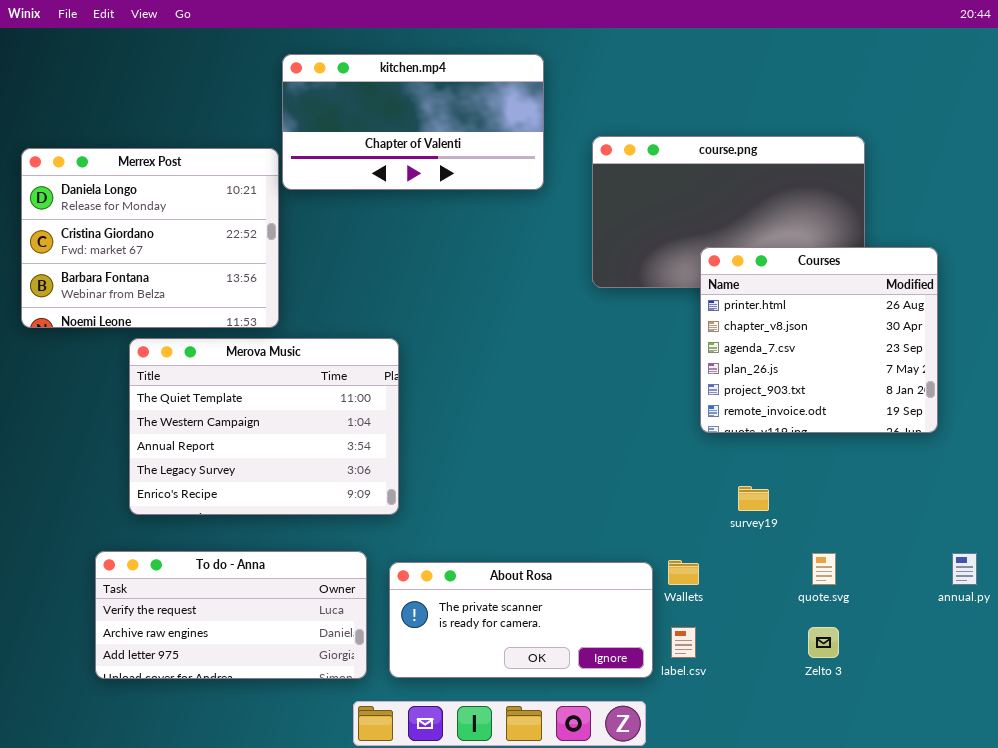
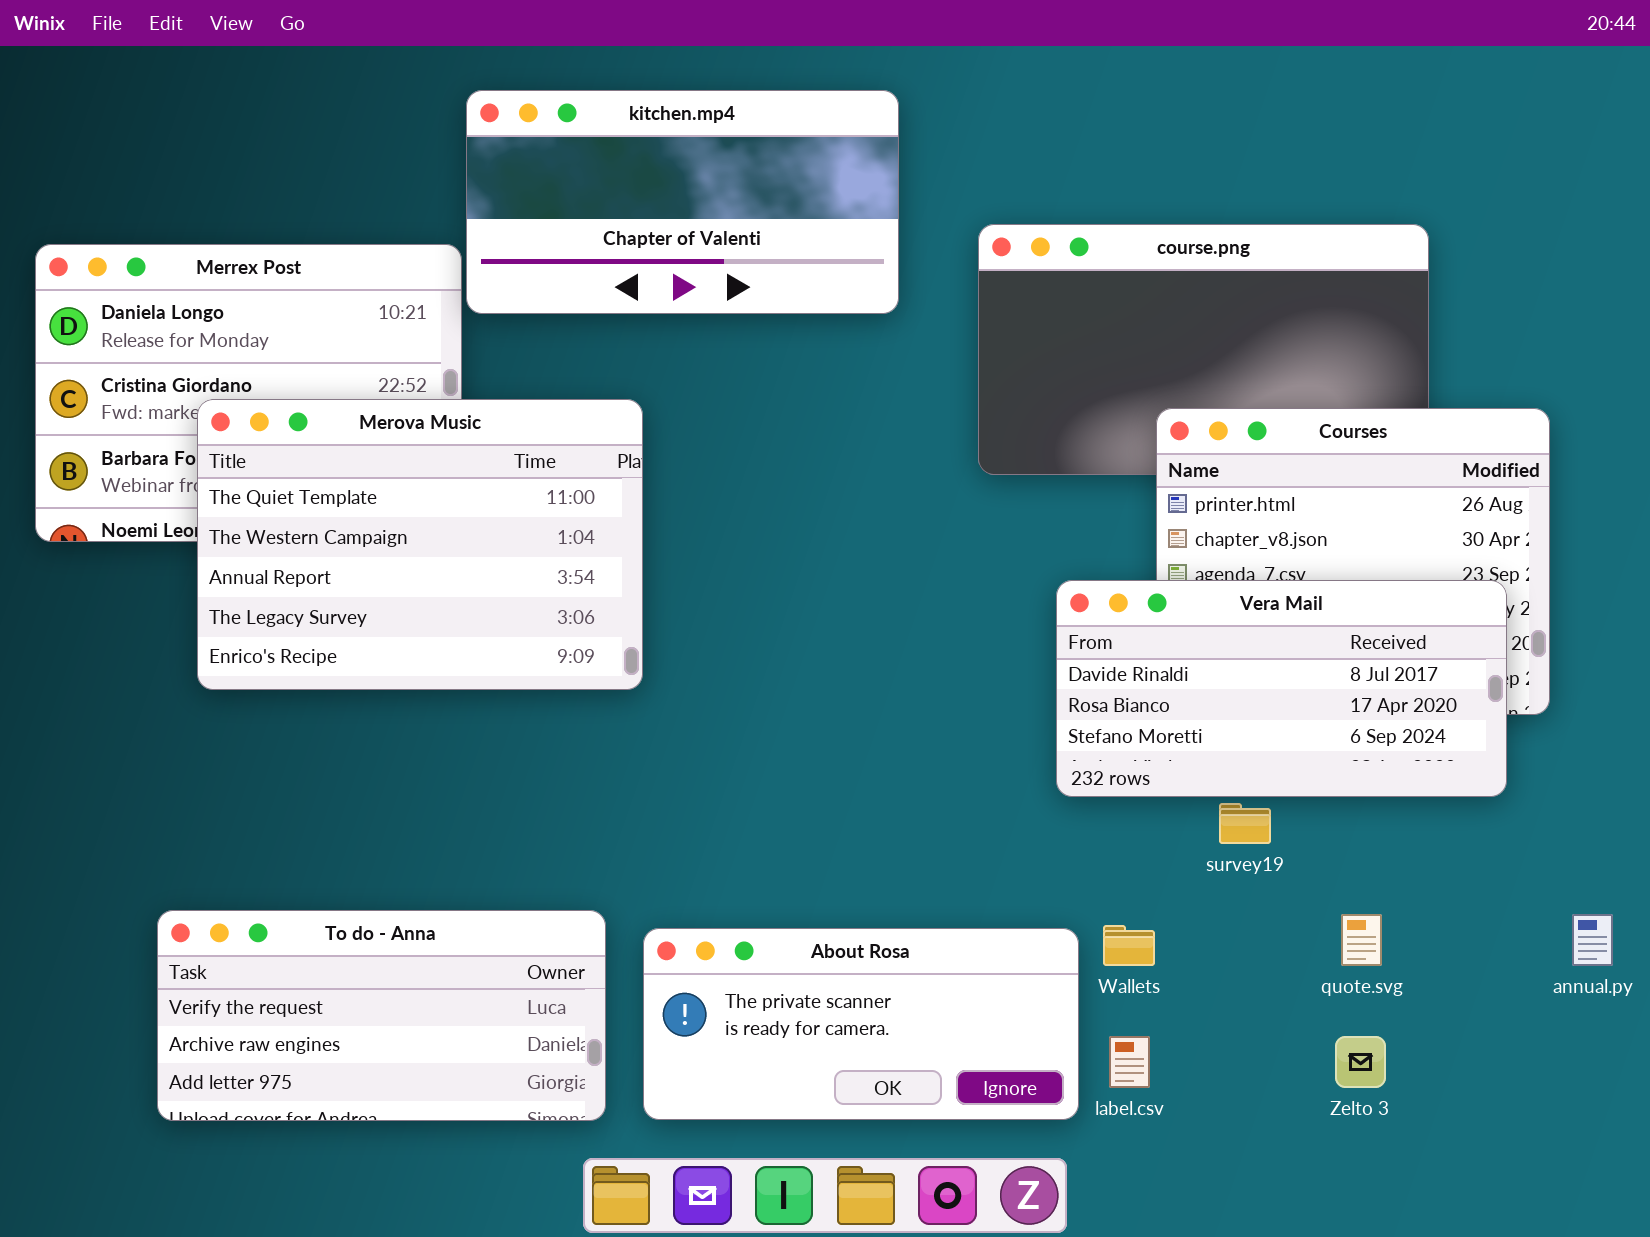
Merova Music: [129,338,399,515] -> [197,399,643,690], moved
Vera Mail: none -> [1056,580,1507,797], opened

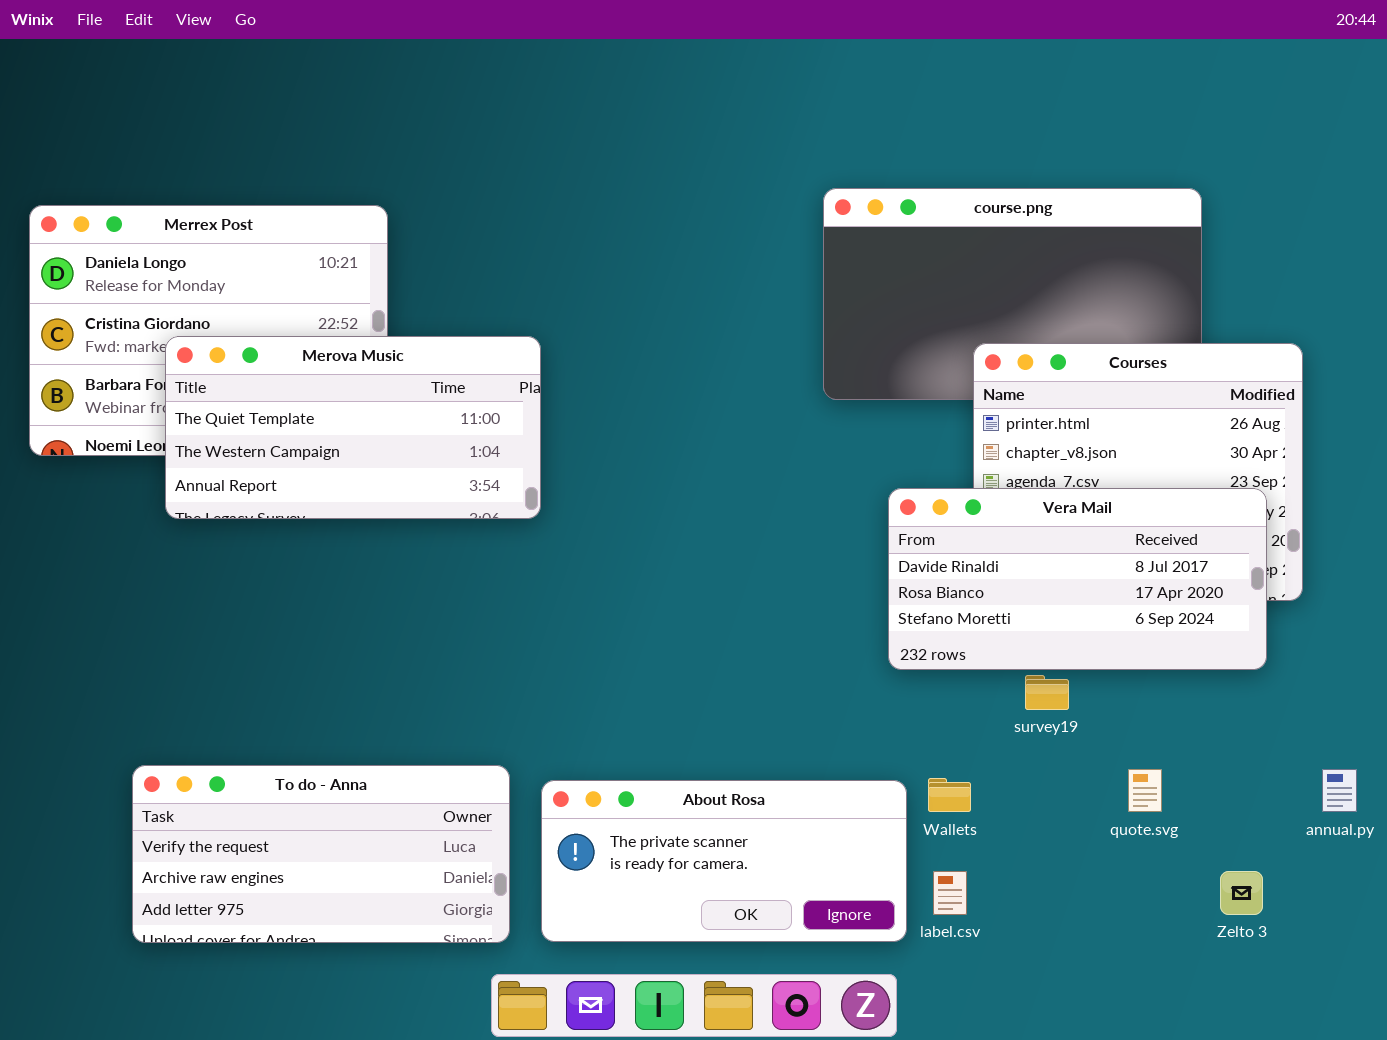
kitchen.mp4: [466,90,899,314] -> none, closed
Merova Music: [197,399,643,690] -> [165,336,541,519], resized
Zelto 3: [1335,1036,1386,1088] -> [1220,871,1263,915], moved

